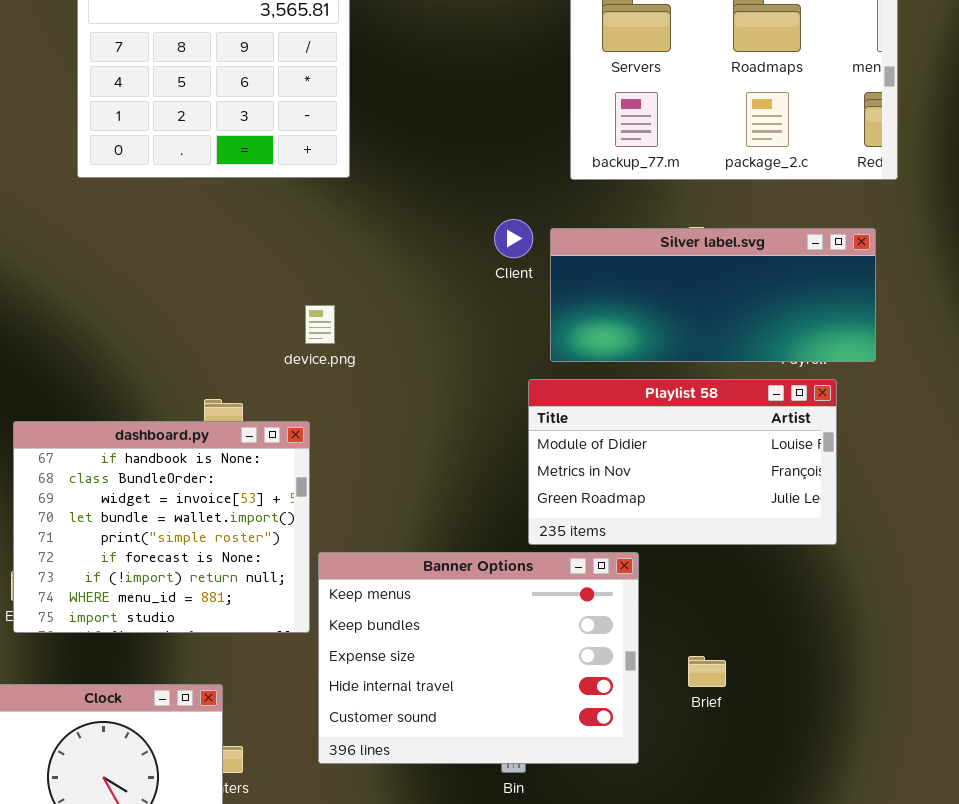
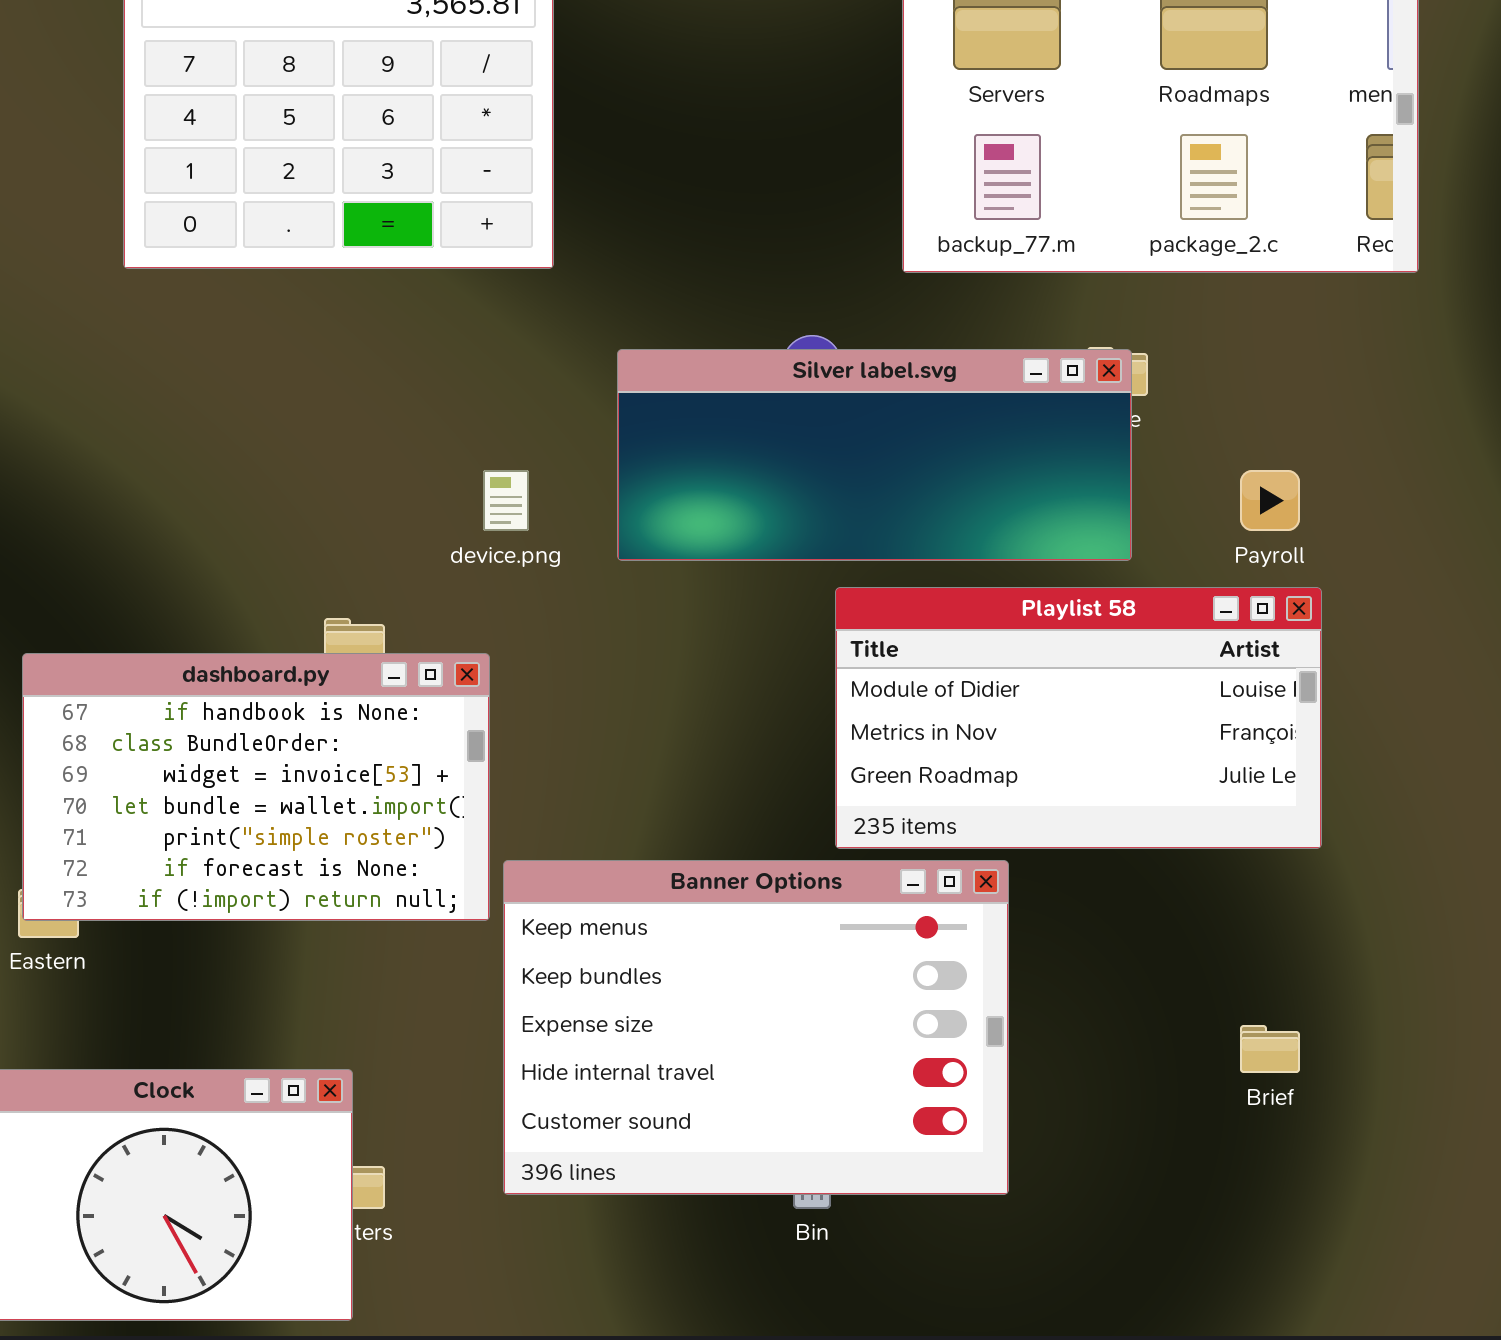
Silver label.svg: [550,228,876,362] -> [617,349,1132,561], moved
dashboard.py: [13,421,310,633] -> [22,653,490,921], resized
Brief: [688,656,726,687] -> [1240,1025,1300,1073], moved

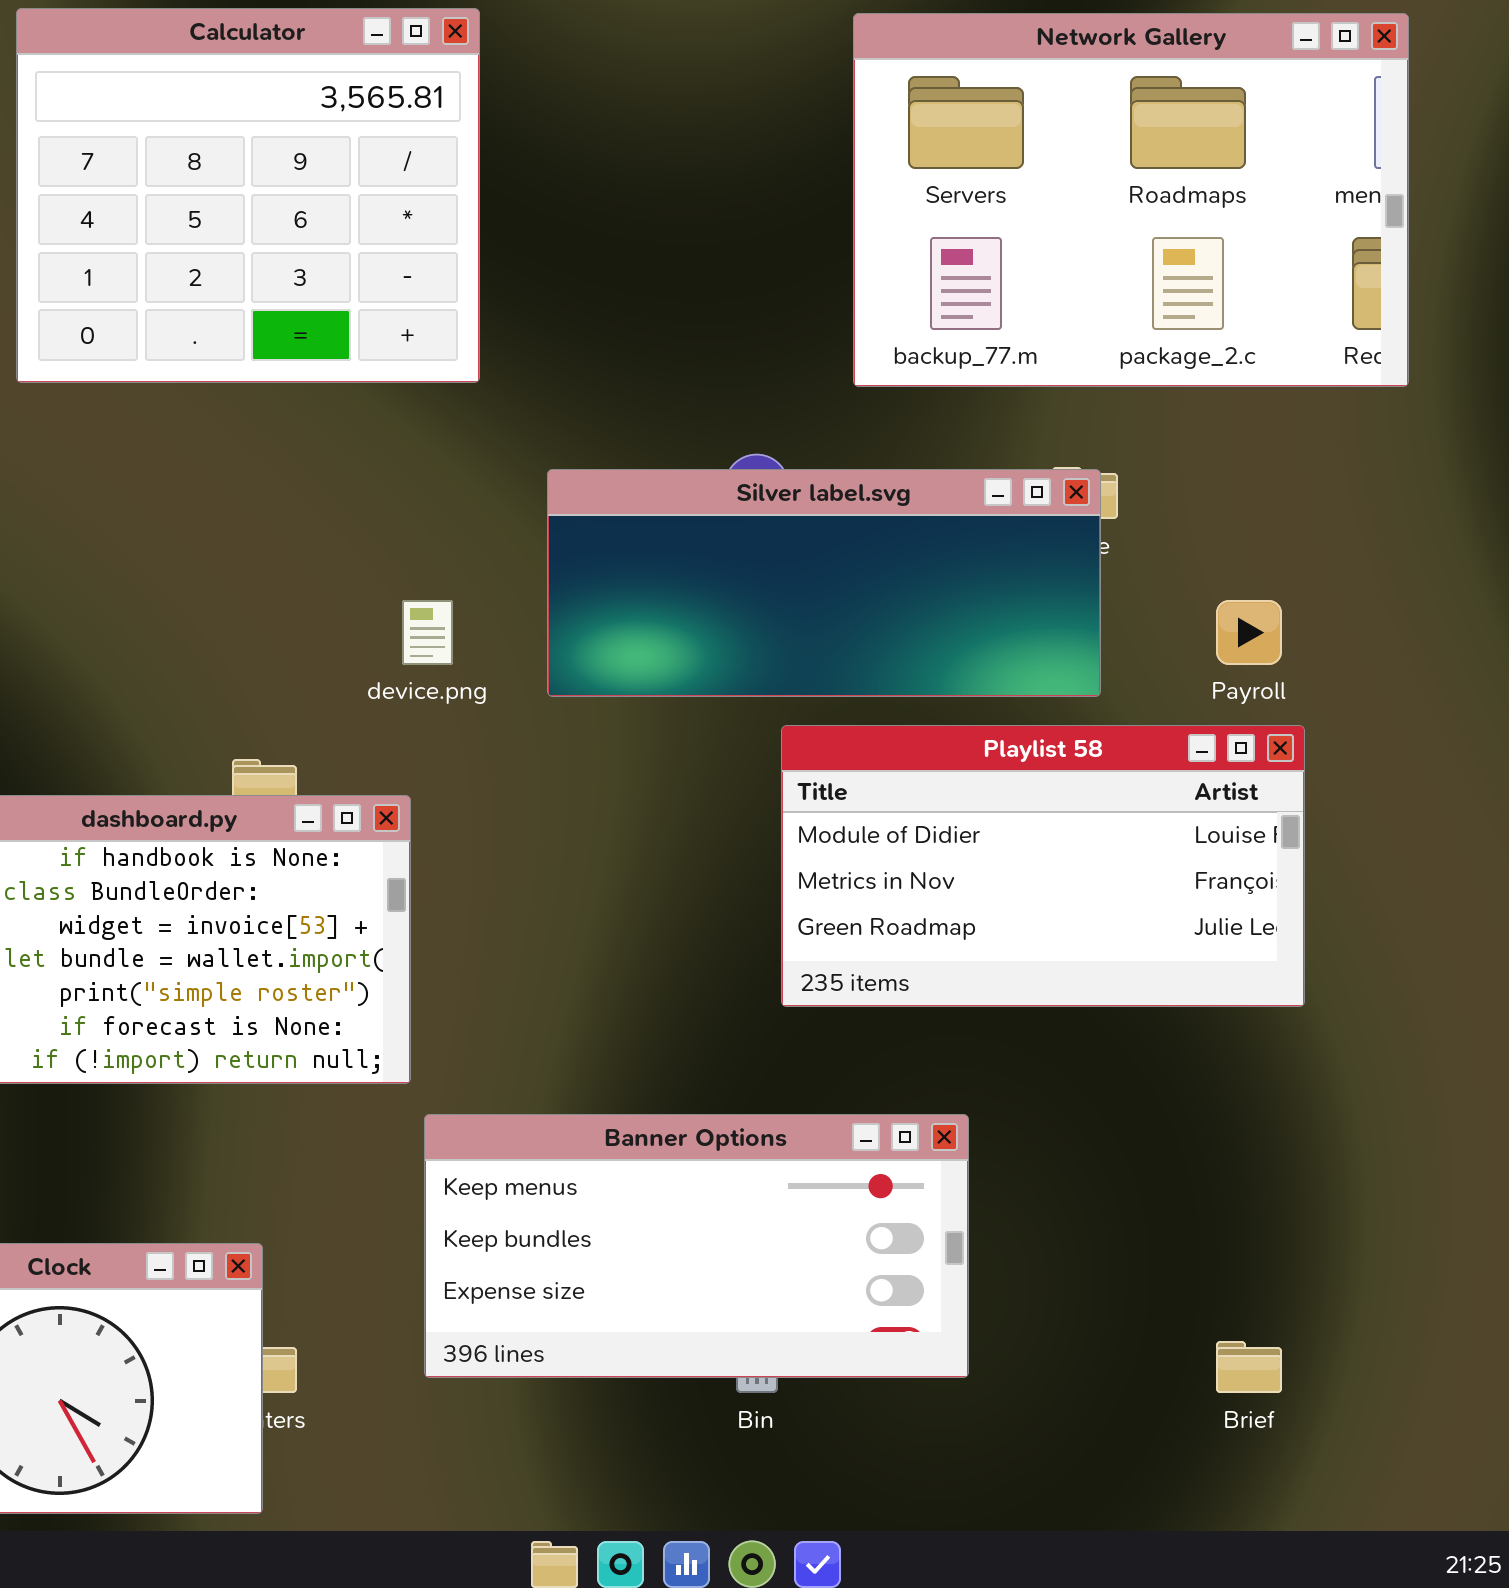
Banner Options: [503,860,1009,1195] -> [424,1114,969,1378], resized
Brief: [1240,1025,1300,1073] -> [1216,1341,1282,1393], moved

